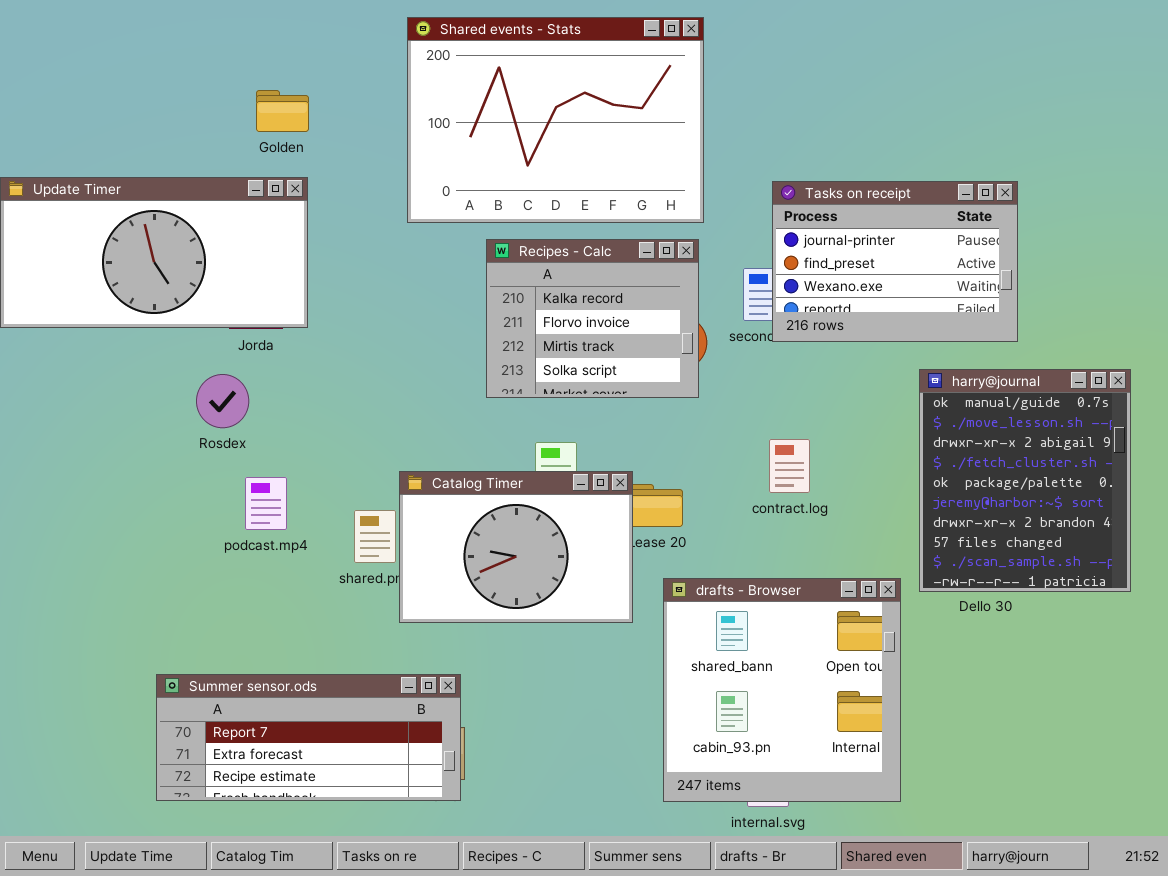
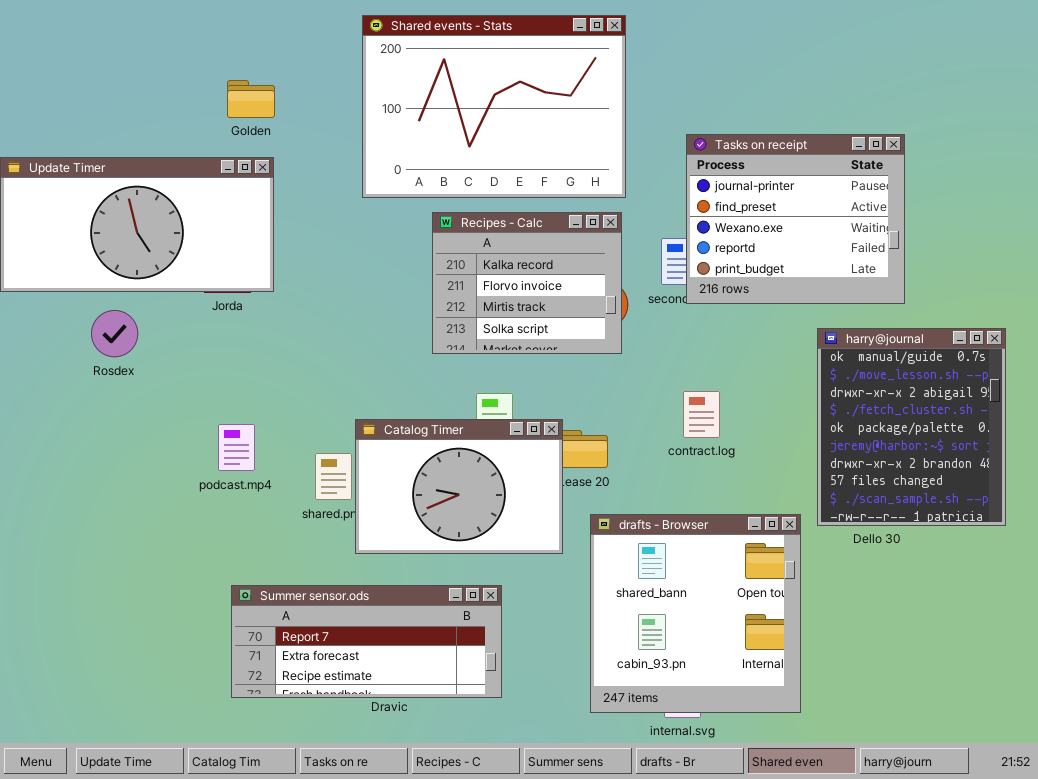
Tasks on receipt: [772,181,1018,342] -> [686,134,905,304], resized
Rosdex: [196,374,249,428] -> [91,310,138,357], moved
Summer sensor.ods: [156,674,461,801] -> [231,585,502,698], moved

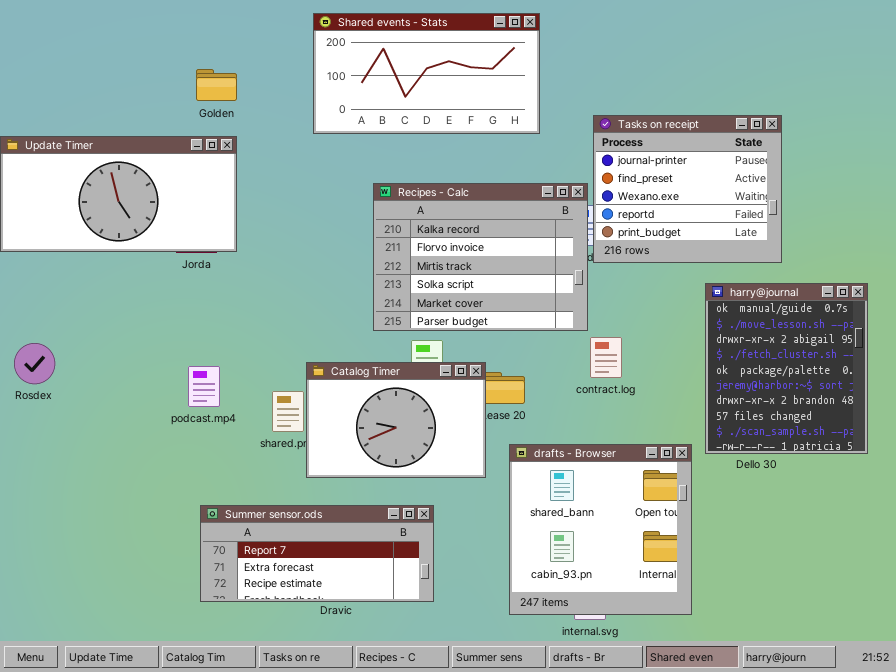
Shared events - Stats: [362,15,626,198] -> [313,13,540,134], resized
Recipes - Calc: [432,212,622,354] -> [373,183,588,331], resized
Rosdex: [91,310,138,357] -> [14,343,55,384], moved

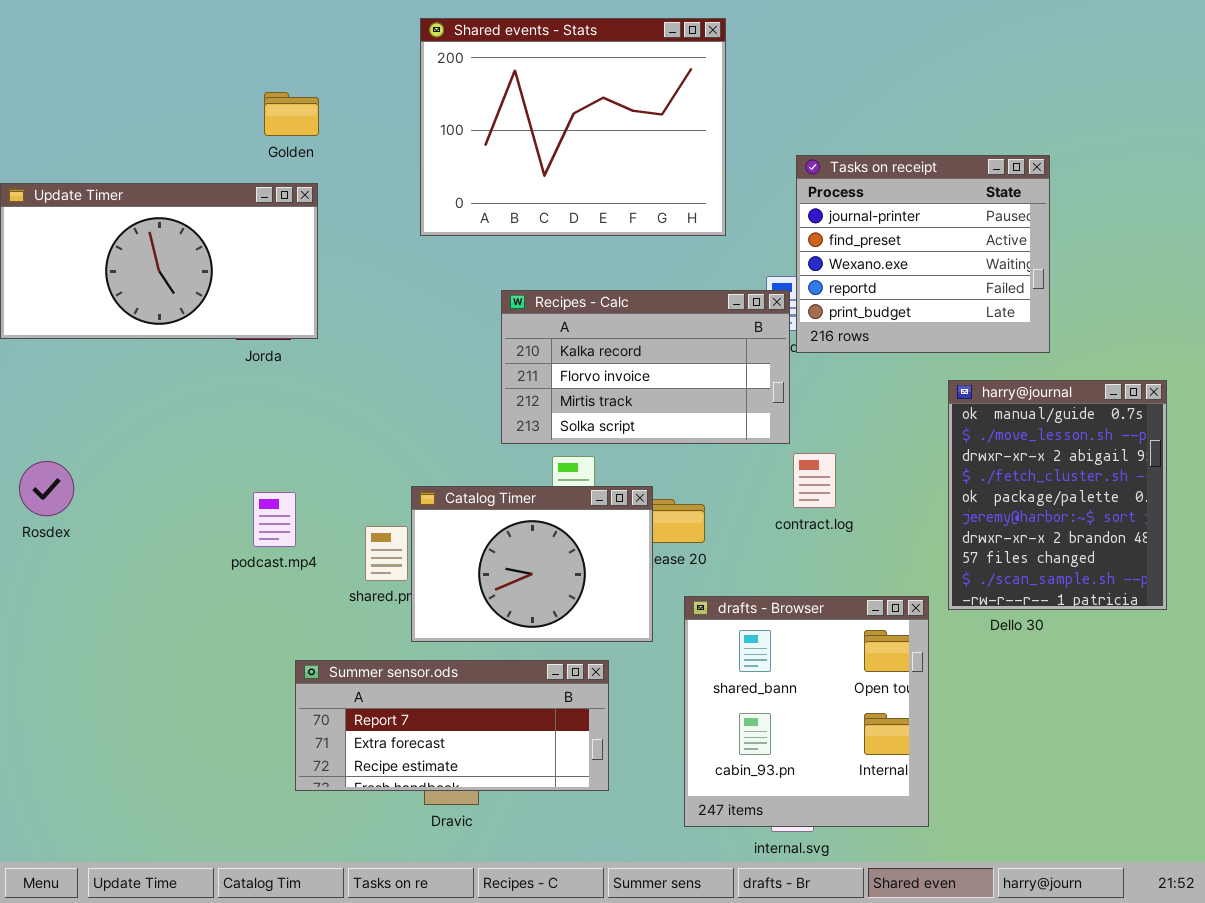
Shared events - Stats: [313,13,540,134] -> [420,18,726,236], resized
Recipes - Calc: [373,183,588,331] -> [501,290,790,444], resized
Summer sensor.ods: [200,505,434,602] -> [295,660,609,791], moved

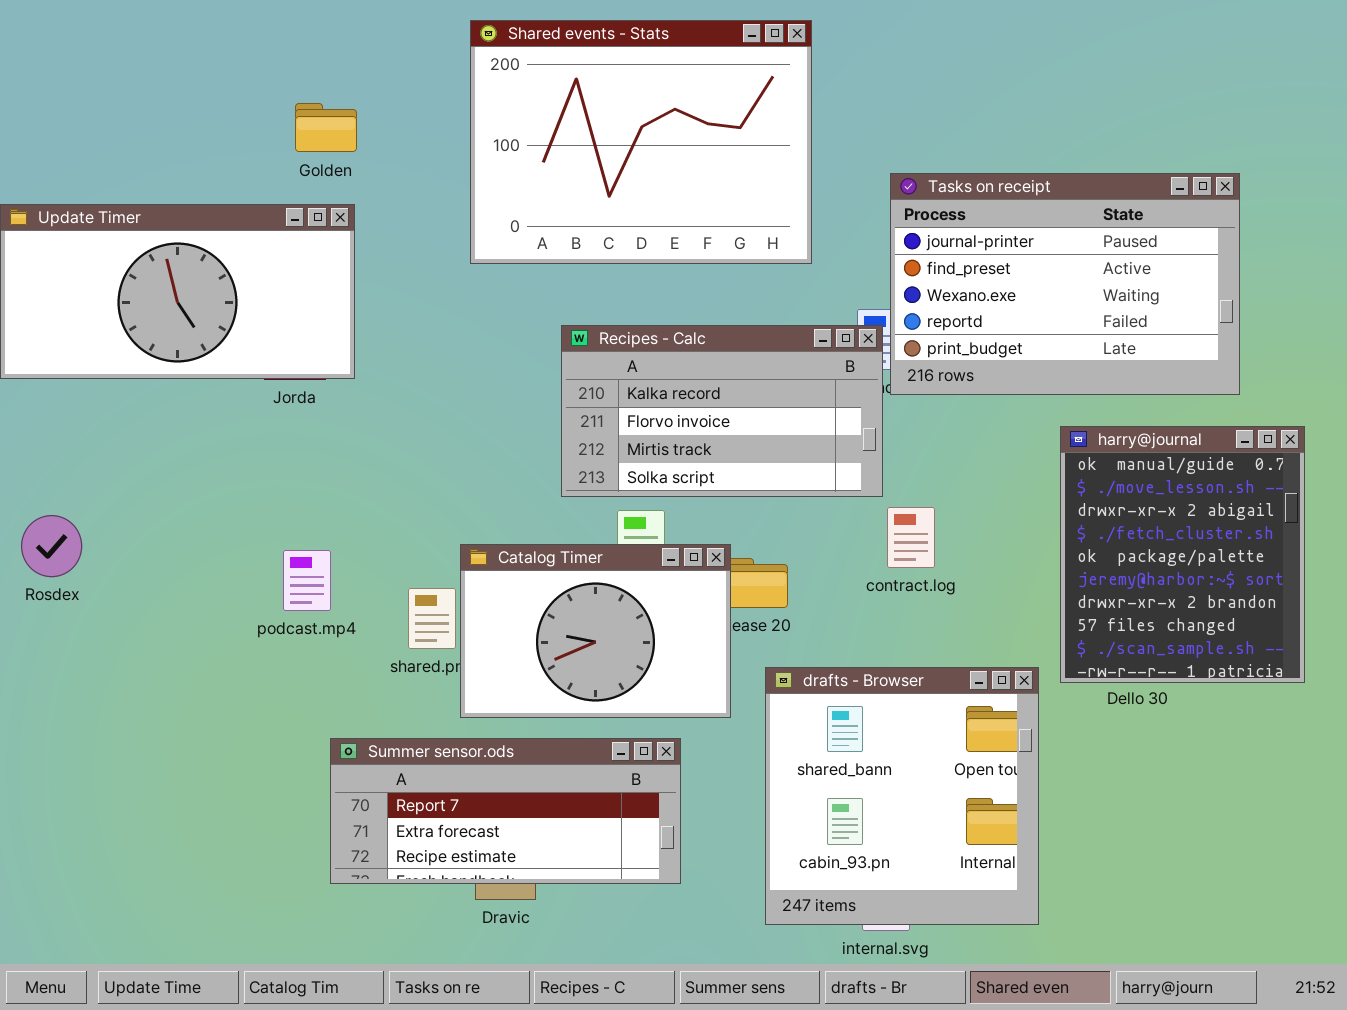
Tasks on receipt: [796,155,1050,353] -> [890,173,1240,395], resized

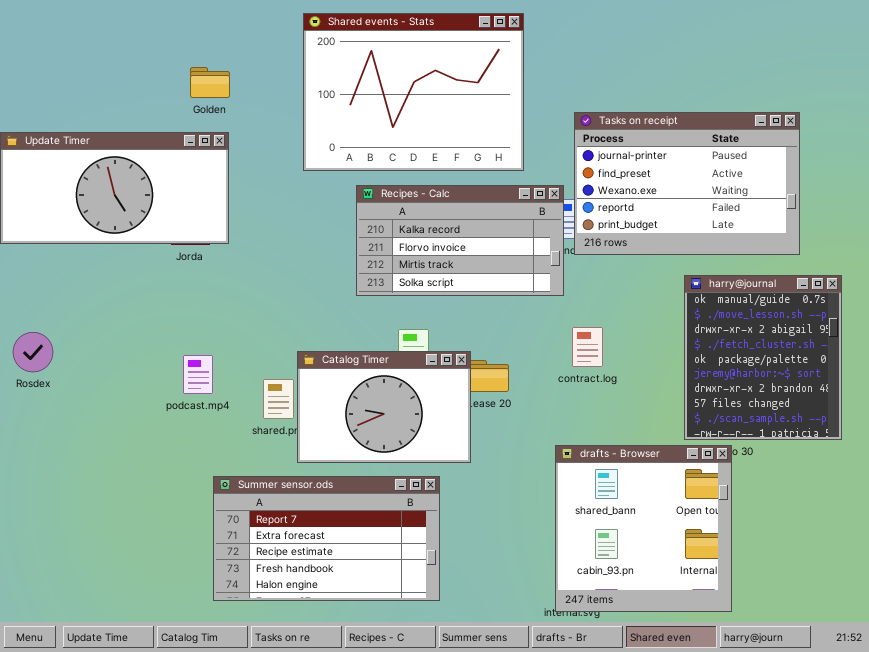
Recipes - Calc: [561,325,883,497] -> [356,185,564,296], moved
drafts - Browser: [765,667,1039,925] -> [555,445,732,612], moved
Summer sensor.ods: [330,738,681,884] -> [213,476,440,601], resized

